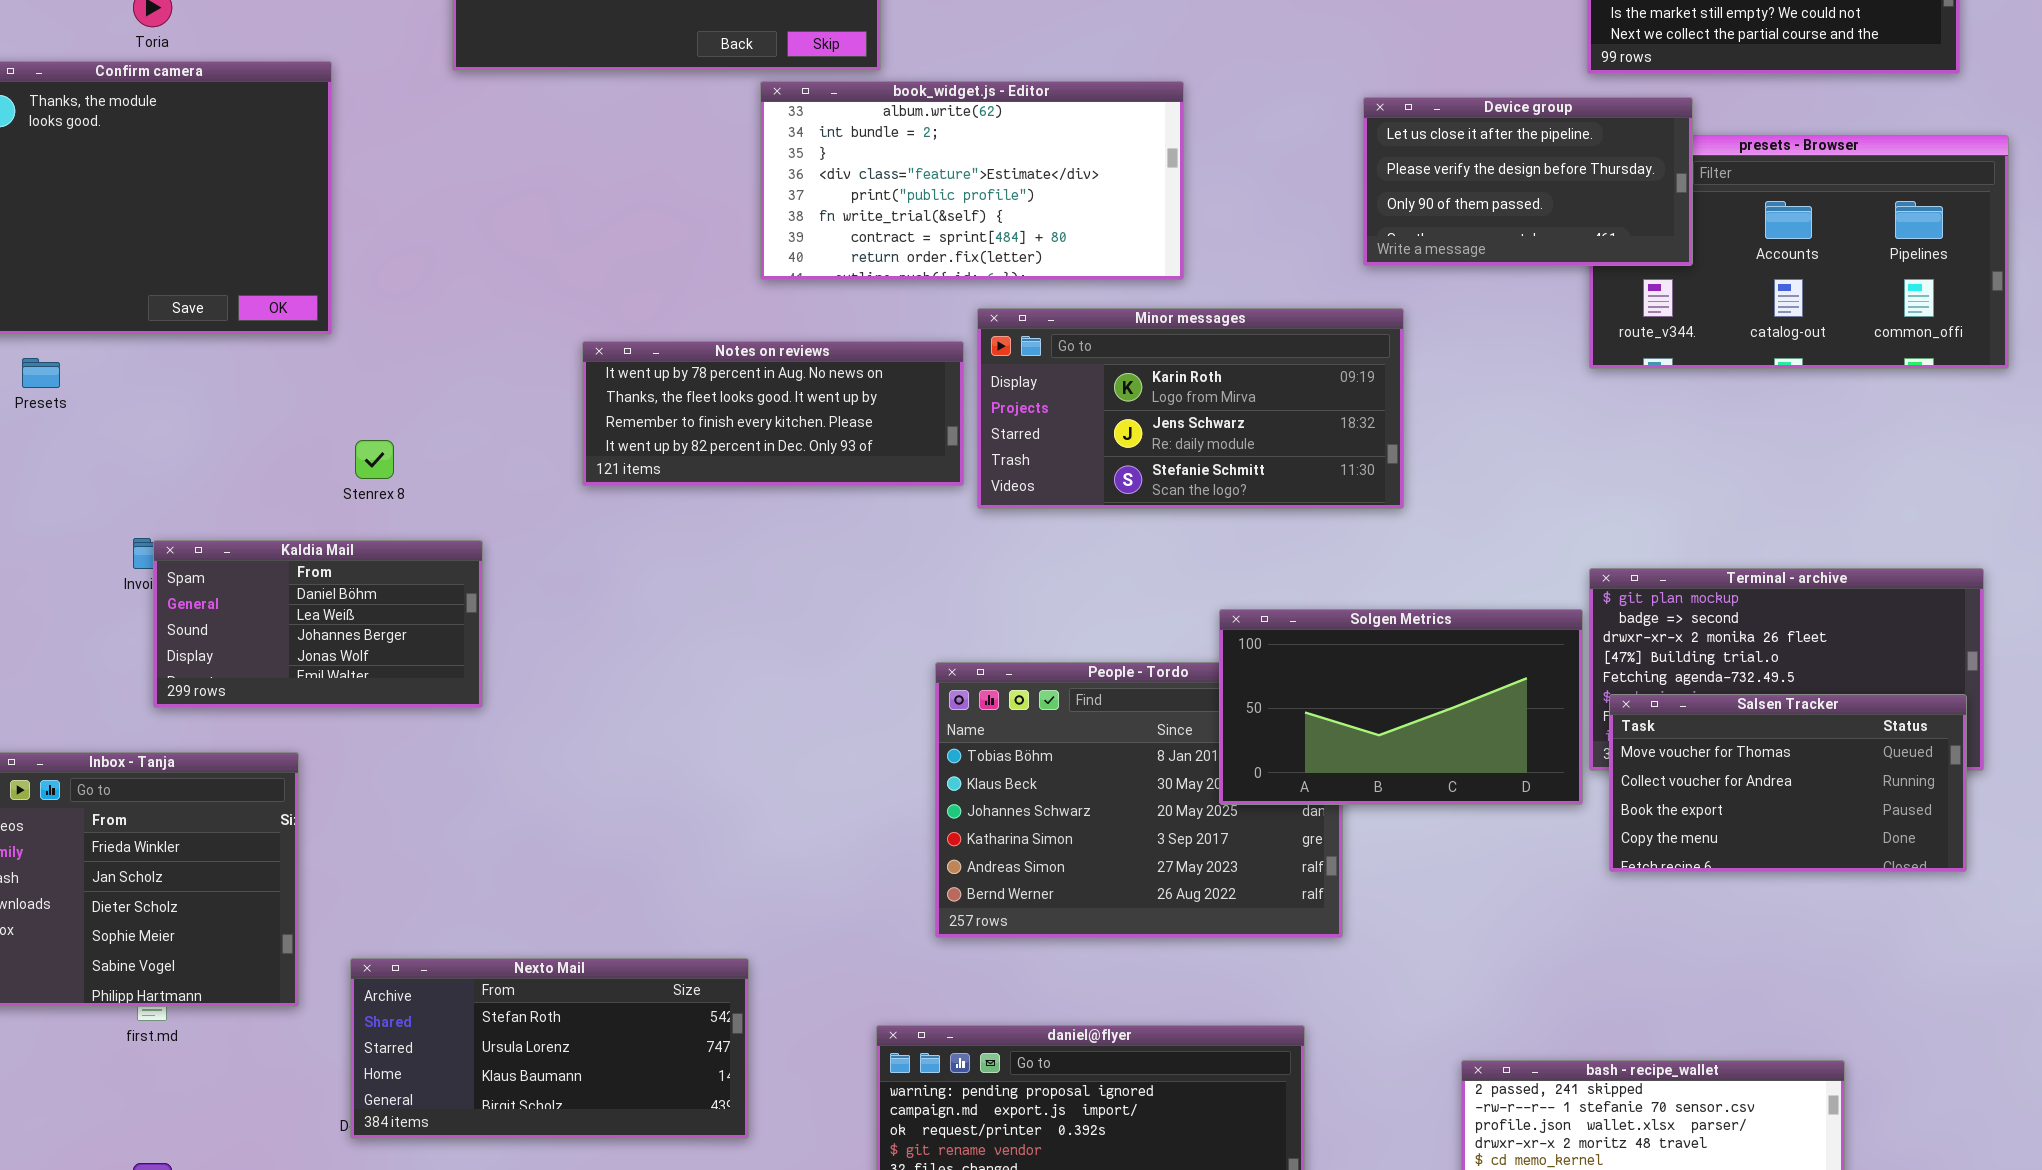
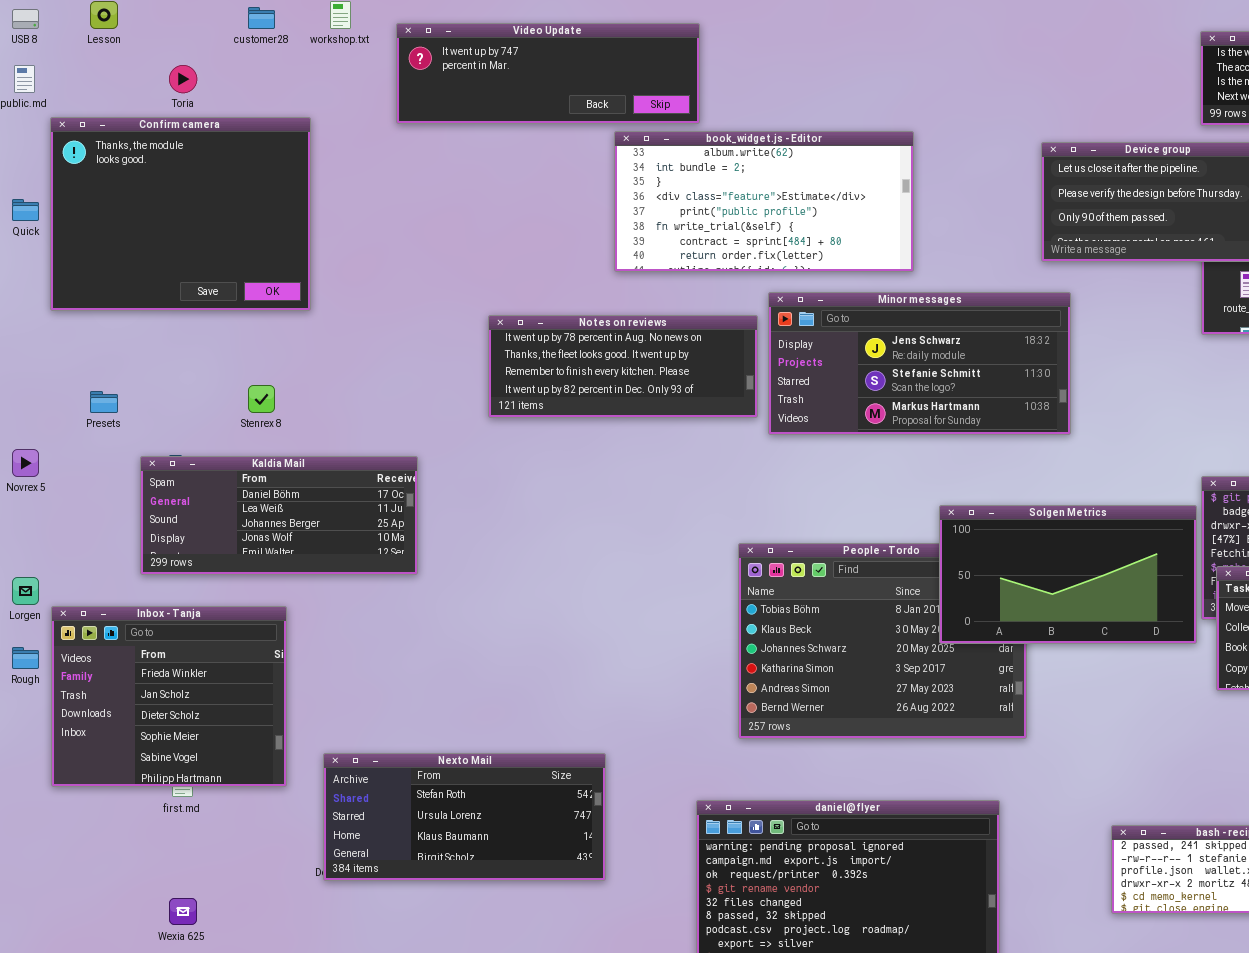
Minor messages: [977,308,1404,509] -> [768,292,1071,435], scrolled down 1 row
Presets: [22,358,60,388] -> [90,391,118,413], moved
Stenrex 8: [355,440,394,479] -> [248,385,275,413], moved
Kaldia Mail: [153,540,483,708] -> [140,456,418,575], resized

